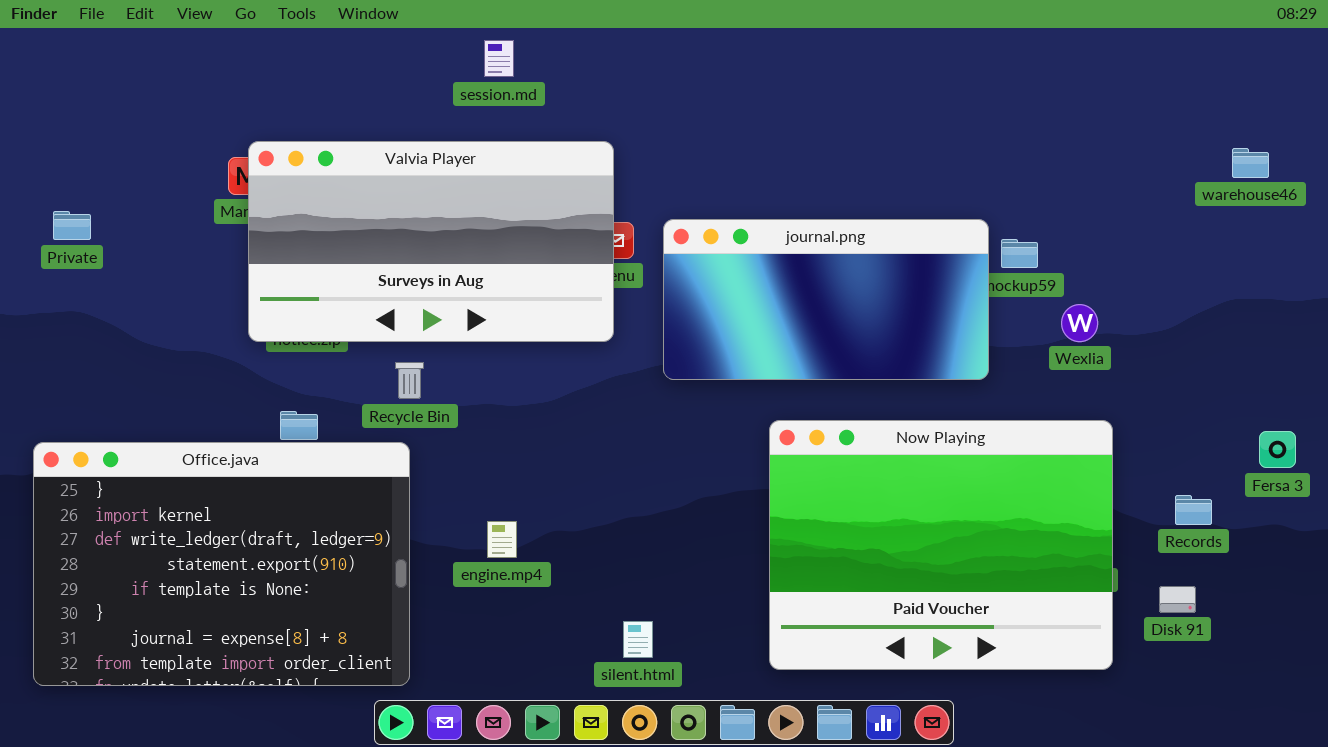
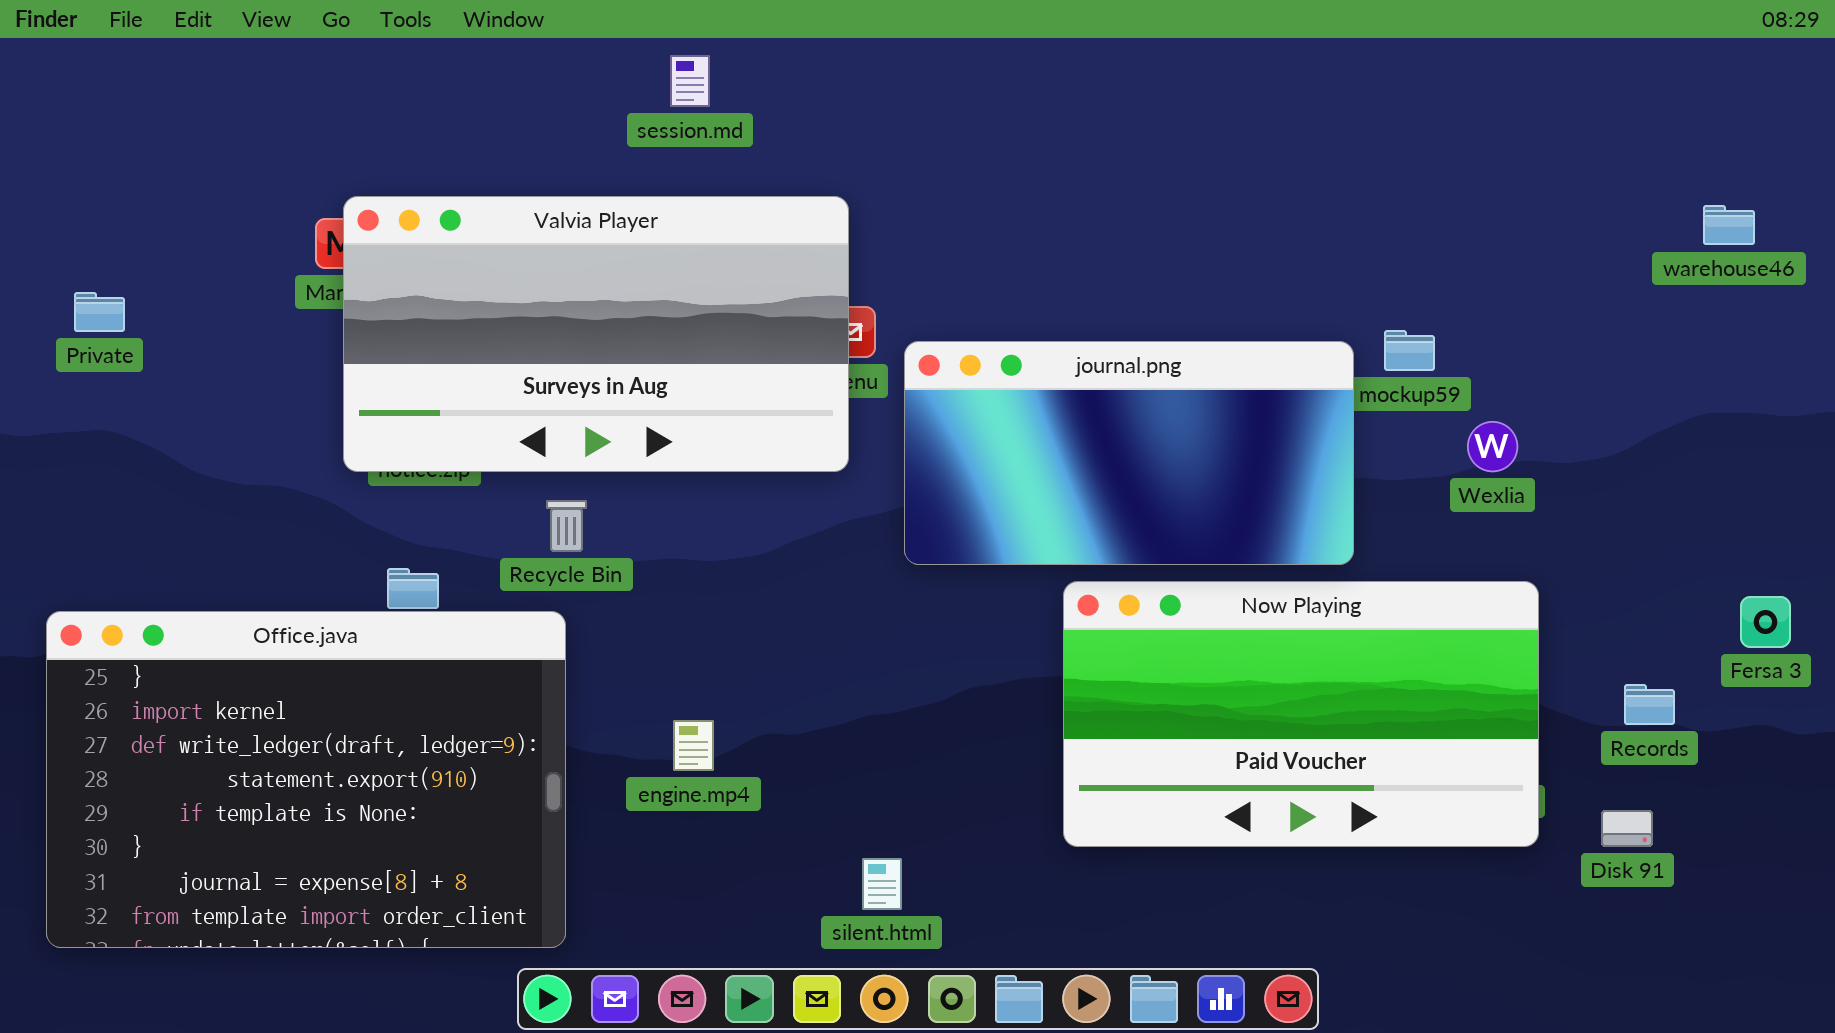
journal.png: [663,219,989,380] -> [904,341,1354,565], moved
Now Playing: [769,420,1113,670] -> [1063,581,1539,847], resized

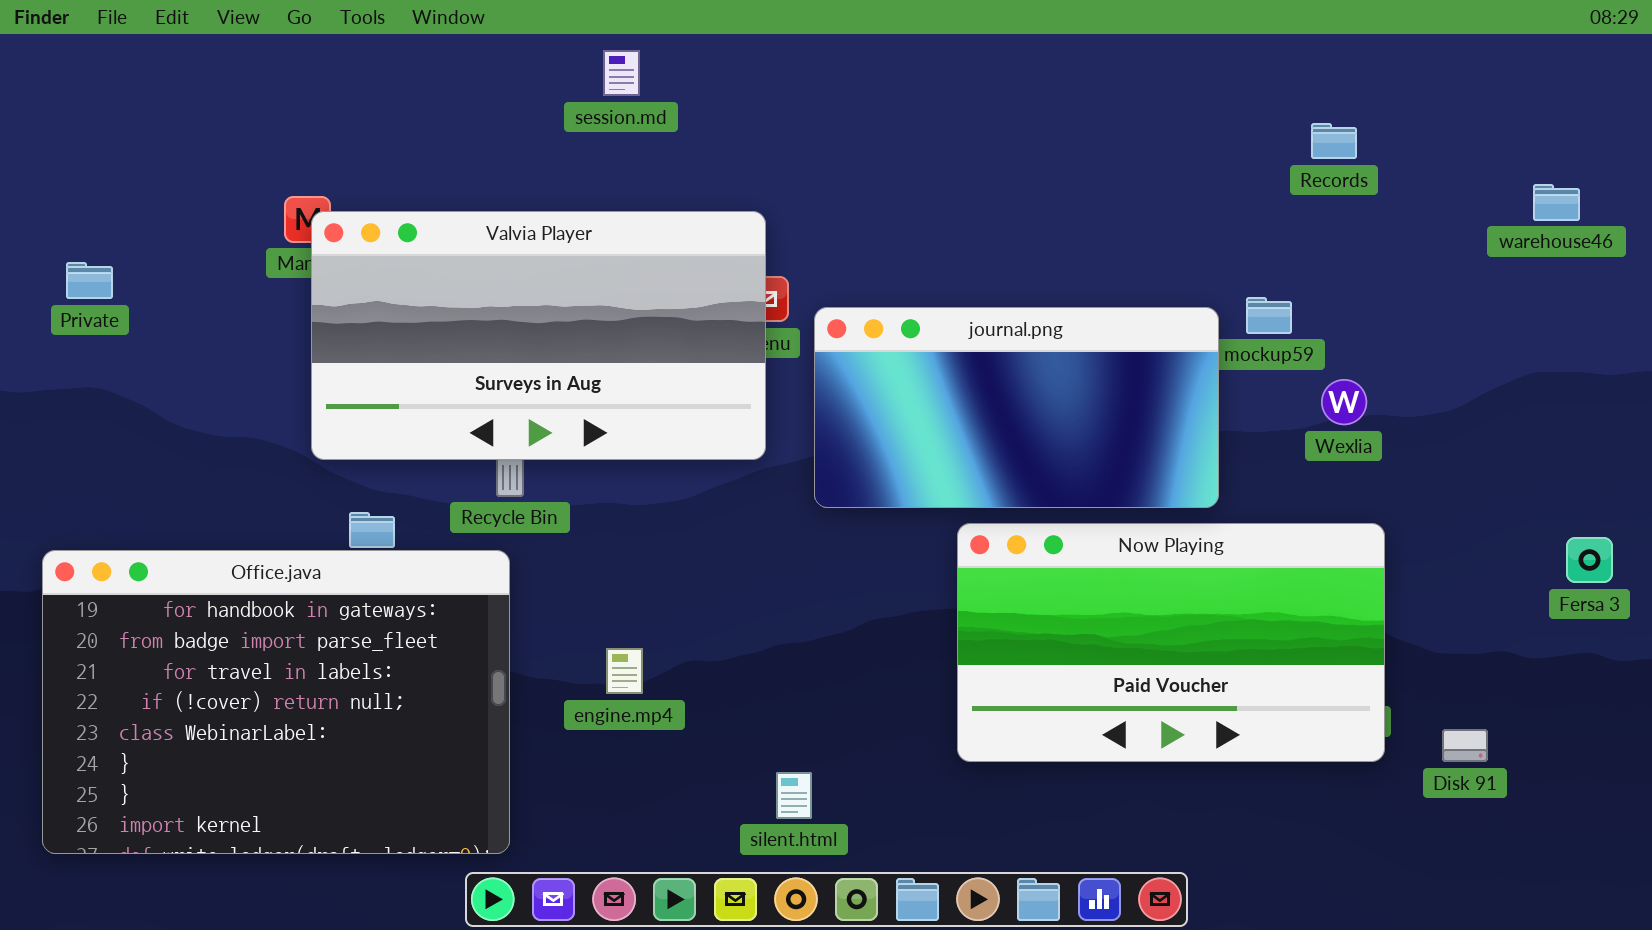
Valvia Player: [343,196,849,472] -> [311,211,766,460], moved
Office.java: [46,611,566,948] -> [42,550,510,854], scrolled up 6 rows
Records: [1624,684,1675,725] -> [1311,123,1357,159], moved

